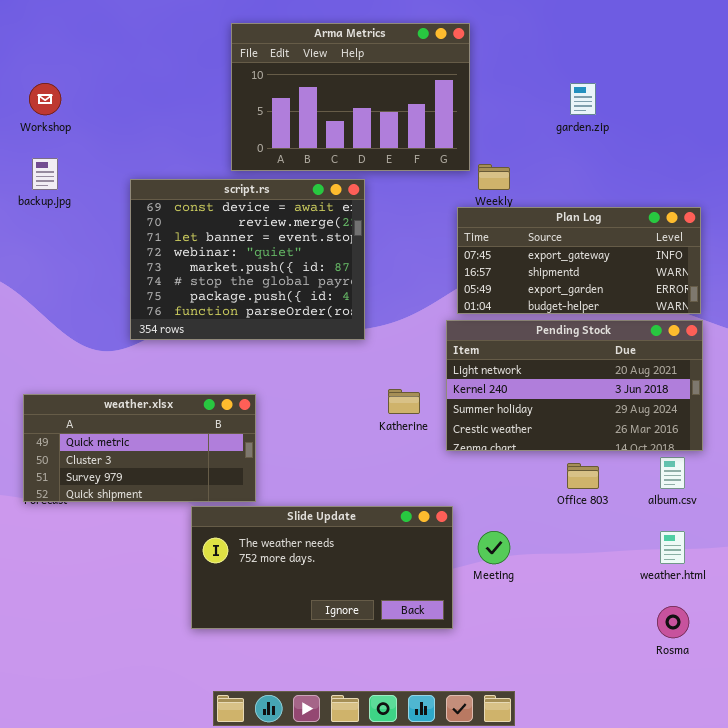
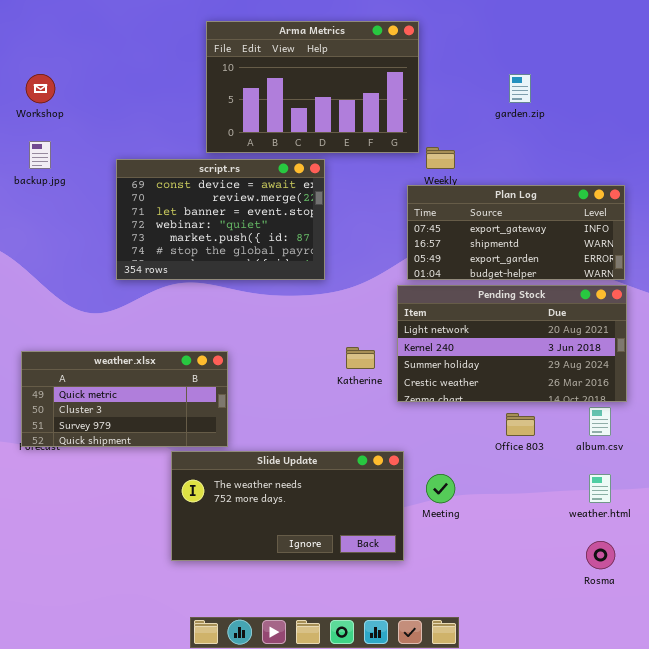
script.rs: [130,179,365,340] -> [116,159,325,280], resized

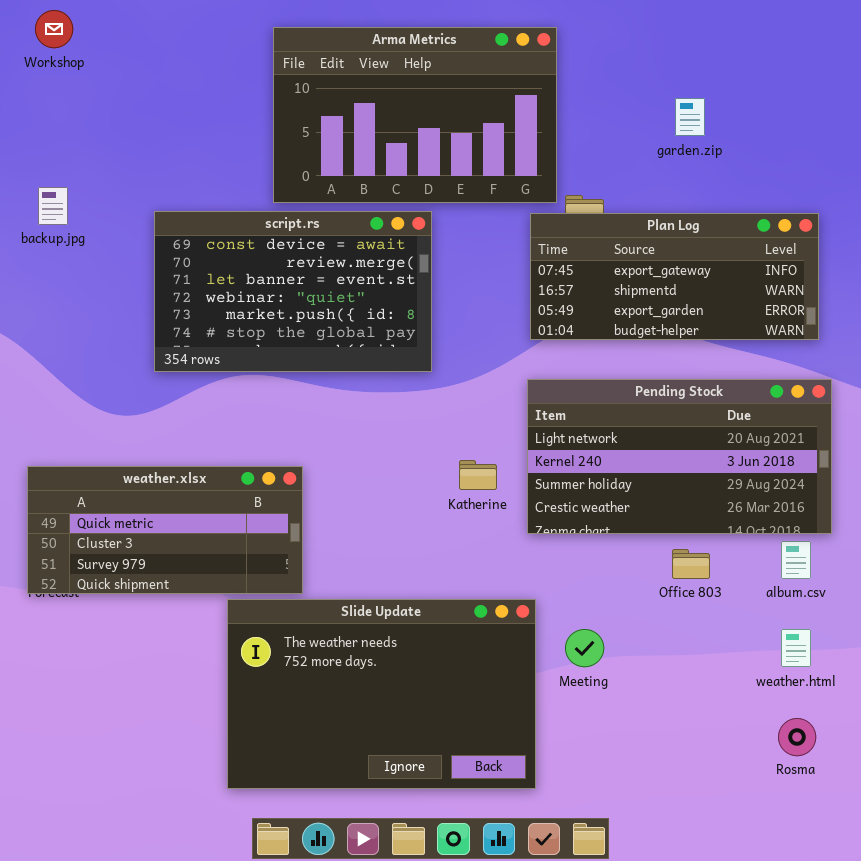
Workshop: [26,74,55,103] -> [35,10,73,48], moved
Plan Log: [407,185,625,280] -> [530,213,819,340], moved
Slide Update: [171,451,404,561] -> [227,599,536,789], resized

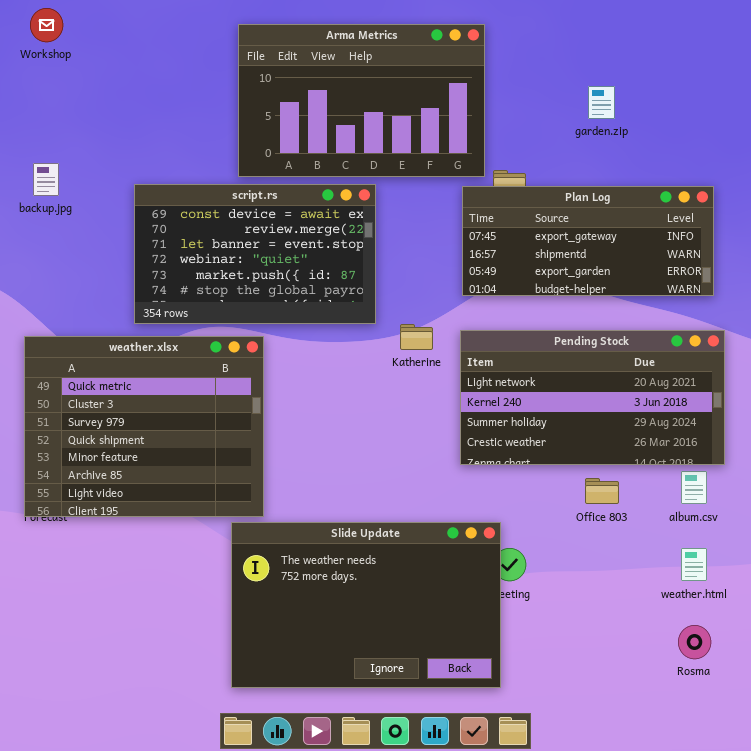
Katherine: [459,460,497,490] -> [400,324,433,350], moved
weather.xlsx: [27,466,303,594] -> [24,336,264,517], resized
Slide Update: [227,599,536,789] -> [231,522,501,688], moved

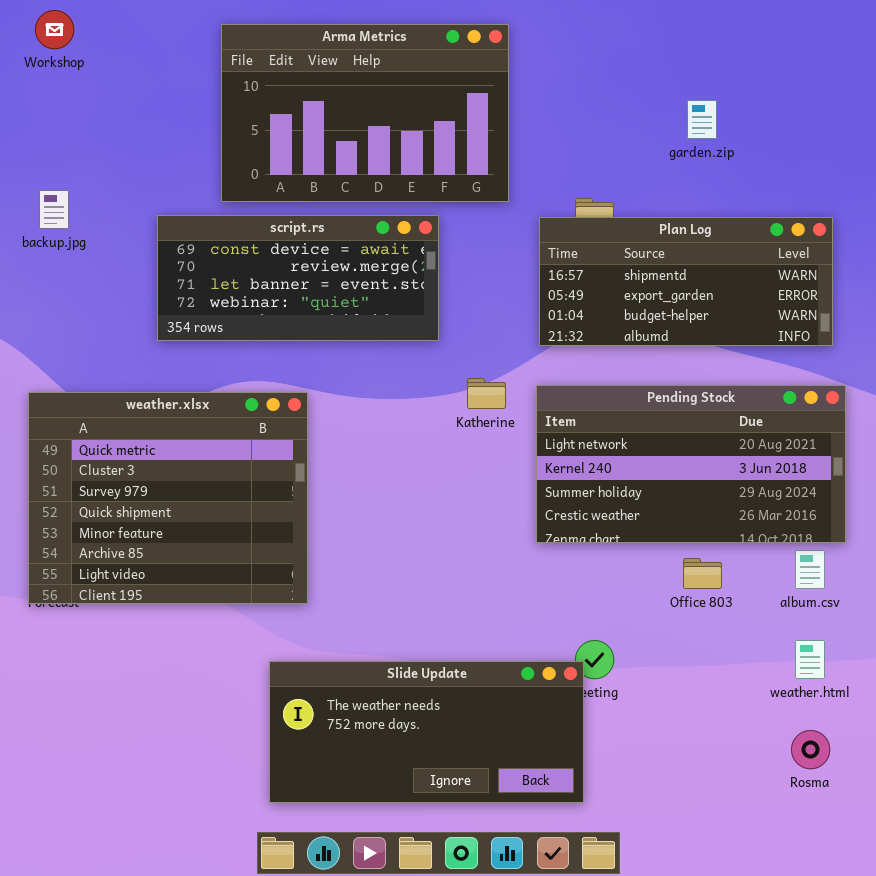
Arma Metrics: [238,24,485,177] -> [221,24,509,202], moved
script.rs: [134,184,376,324] -> [157,215,439,341], resized
Plan Log: [462,186,714,296] -> [539,217,833,346], scrolled down 1 row
Slide Update: [231,522,501,688] -> [269,661,584,803], resized

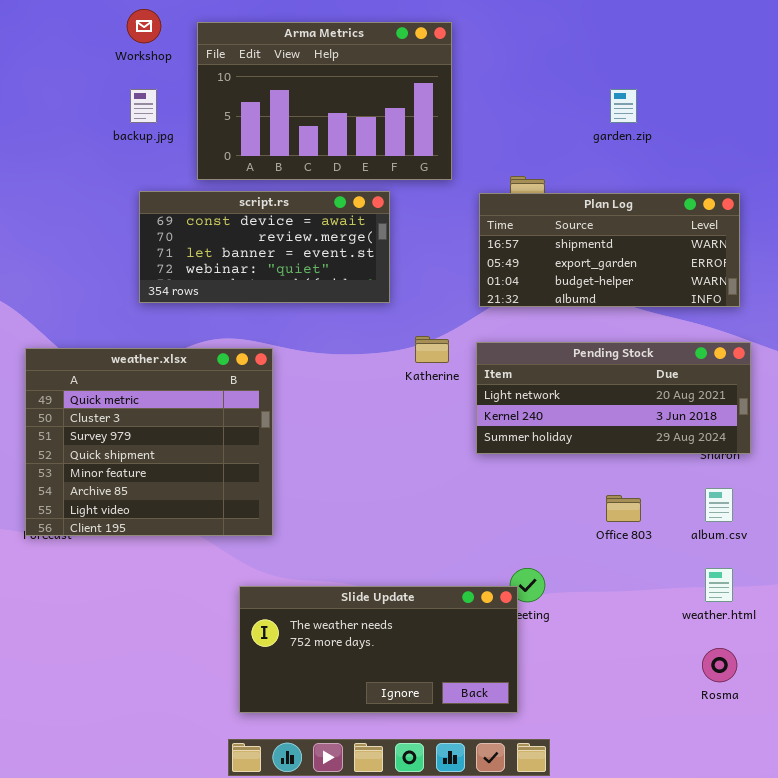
Workshop: [35,10,74,49] -> [127,9,161,43], moved
backup.jpg: [39,190,69,229] -> [130,89,157,123], moved
Pending Stock: [536,385,846,543] -> [476,342,751,454], resized

